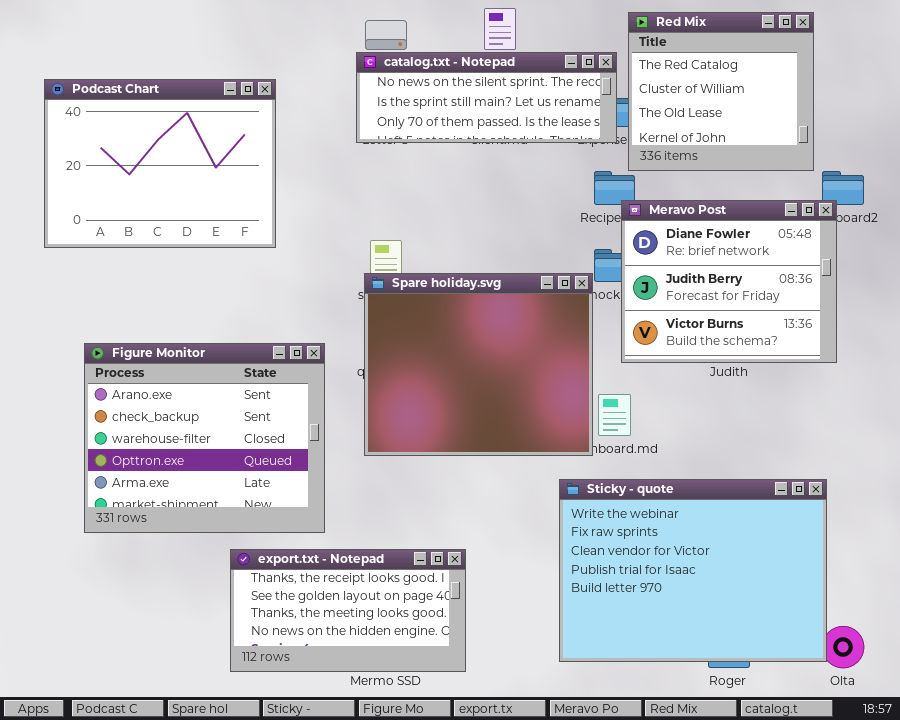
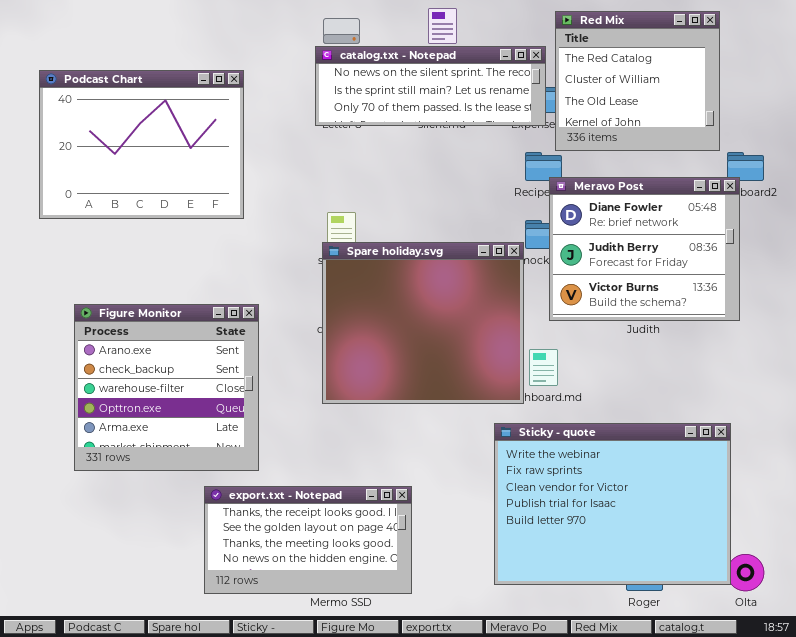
Figure Monitor: [84,343,325,533] -> [74,304,259,471], resized

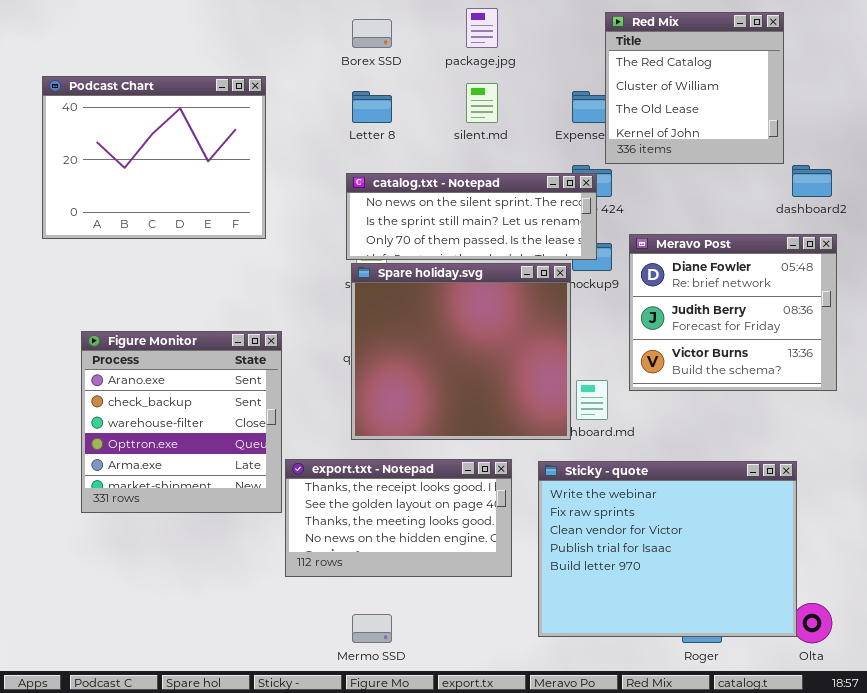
catalog.txt - Notepad: [315,46,546,126] -> [346,173,597,260], moved
Meravo Post: [549,177,740,321] -> [629,234,837,391], moved
export.txt - Notepad: [204,486,412,594] -> [285,459,512,577], moved

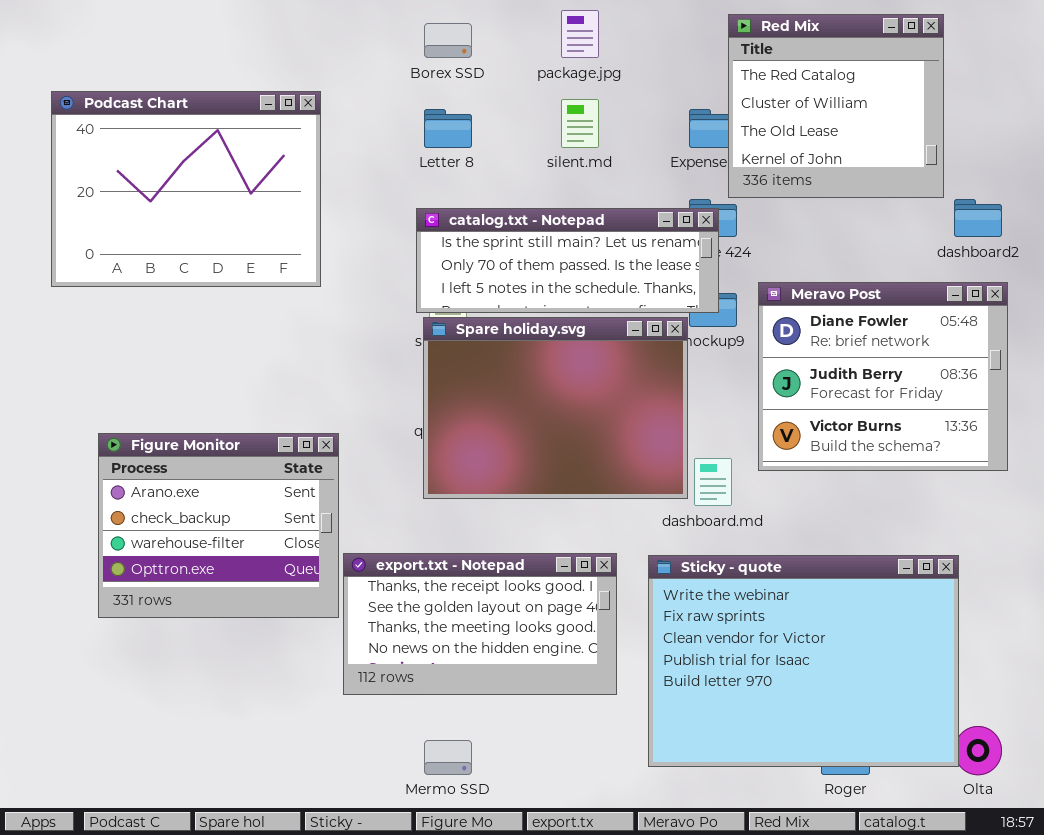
catalog.txt - Notepad: [346,173,597,260] -> [416,208,719,313], scrolled down 1 row
Spare holiday.svg: [351,263,571,440] -> [423,317,688,499], resized
Figure Monitor: [81,331,282,513] -> [98,433,339,618], resized

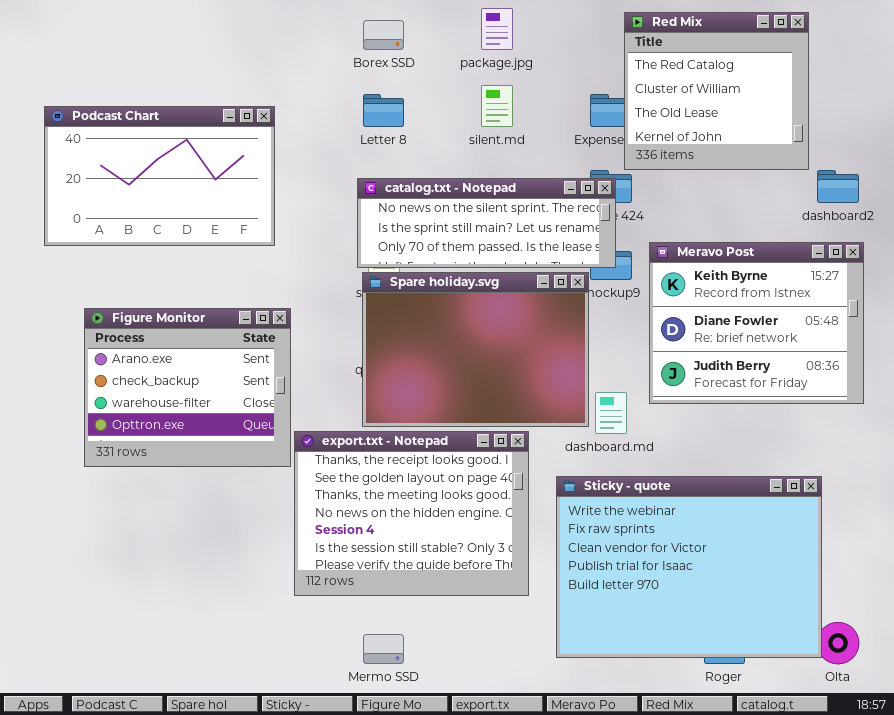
Podcast Chart: [51,91,321,287] -> [44,106,275,246], resized
catalog.txt - Notepad: [416,208,719,313] -> [357,178,616,268], scrolled up 1 row
Meravo Post: [758,282,1008,471] -> [649,242,864,404], scrolled up 1 row
Figure Monitor: [98,433,339,618] -> [84,308,291,467], moved
export.txt - Notepad: [343,553,617,695] -> [294,431,529,596], resized

